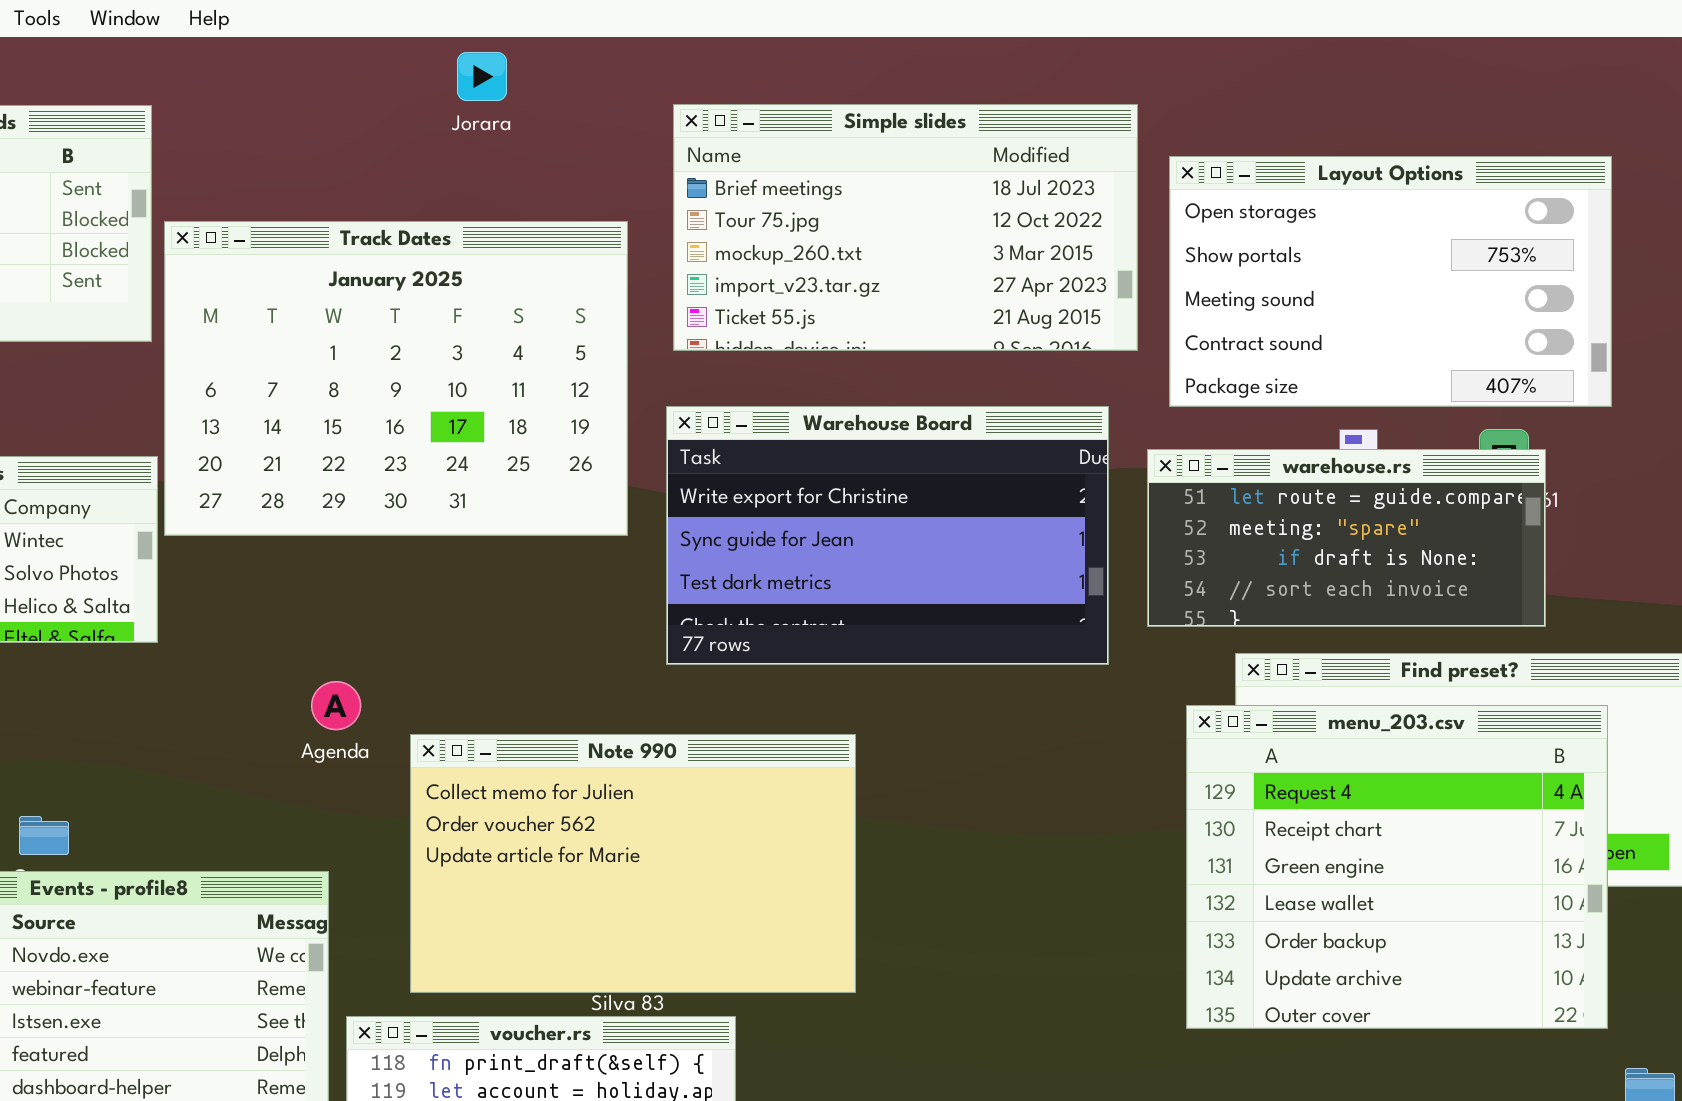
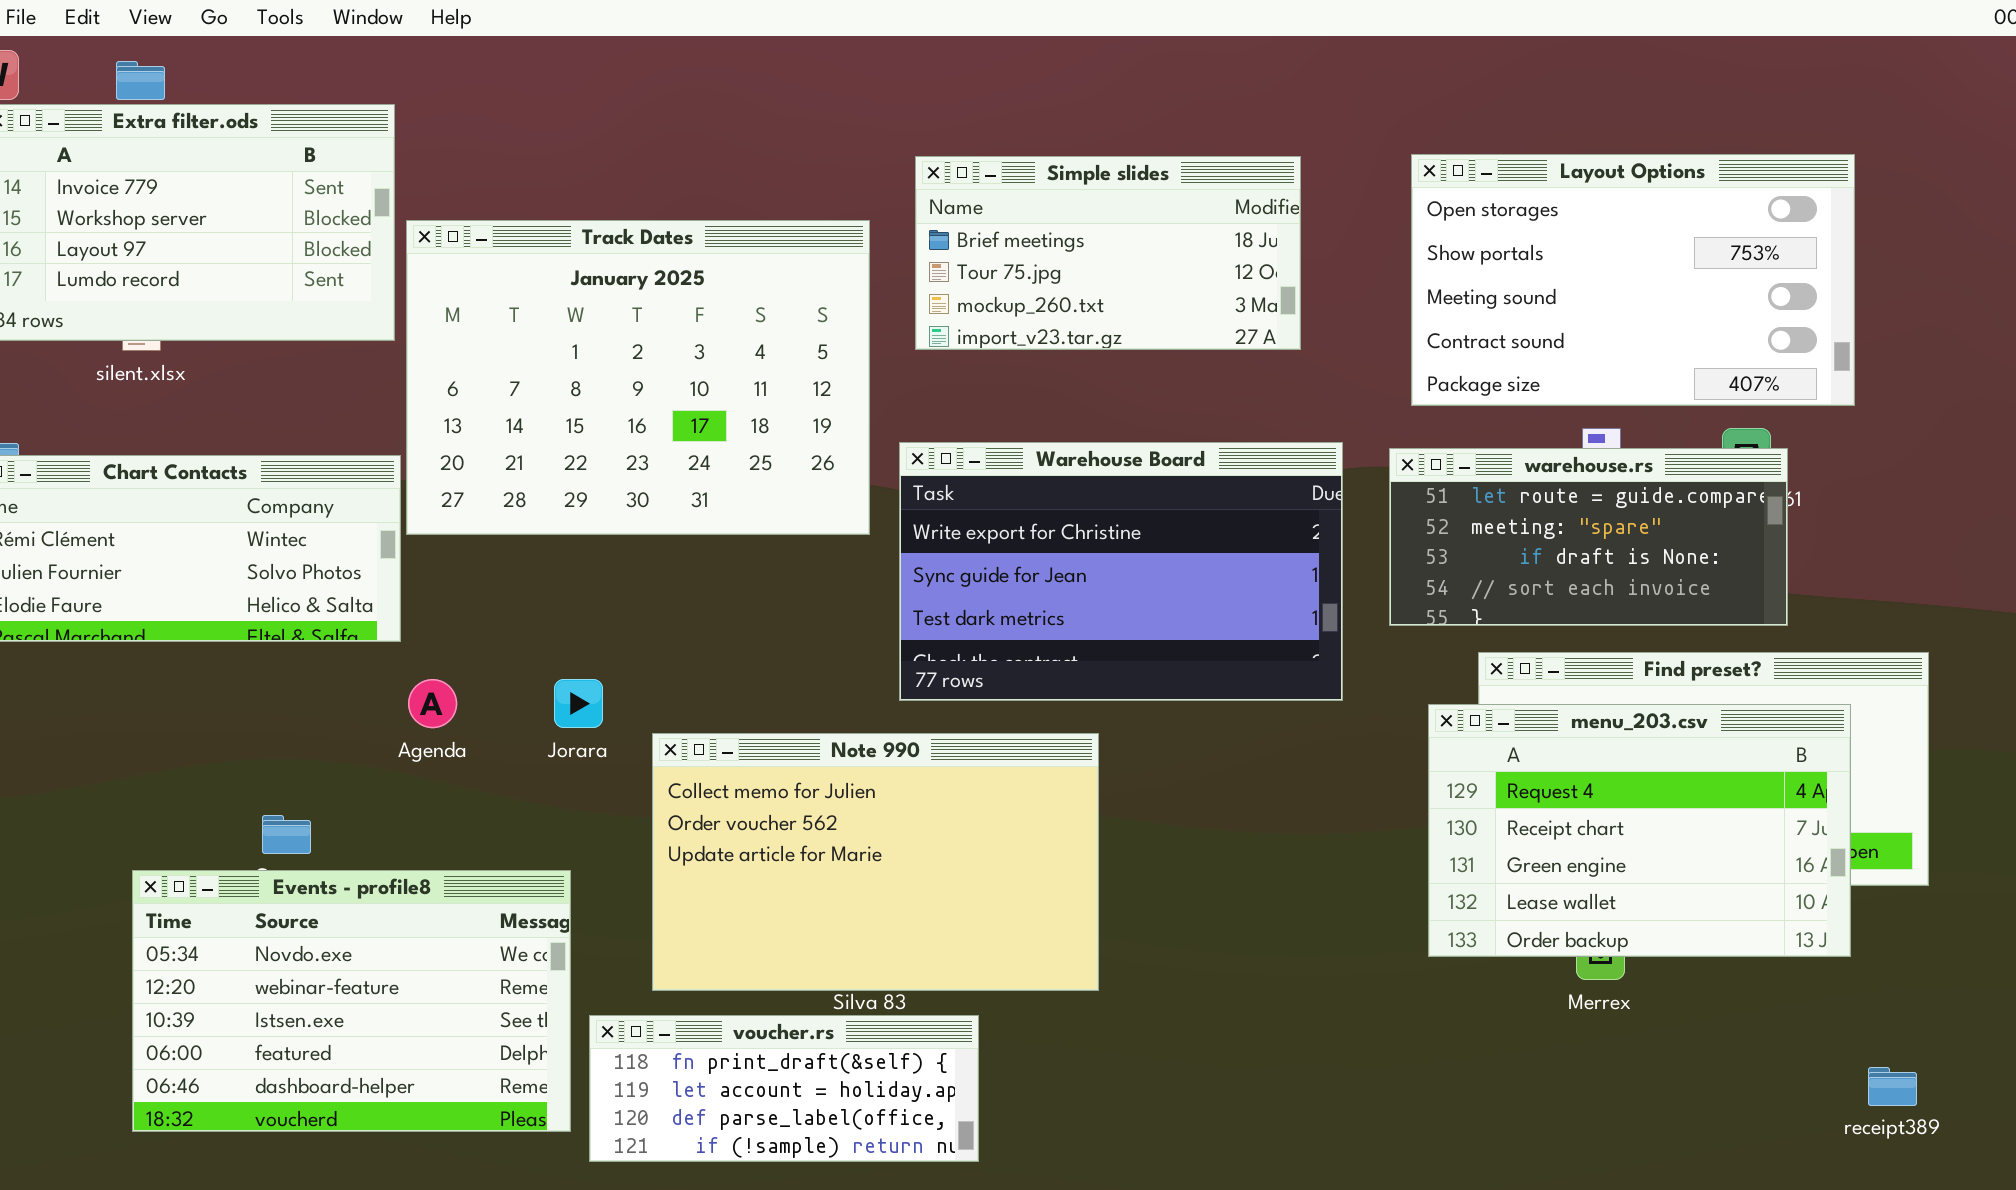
Jorara: [457,52,507,101] -> [554,679,603,728], moved
Simple slides: [673,104,1138,351] -> [915,156,1301,350], resized
Warehouse Board: [666,406,1109,665] -> [899,442,1343,701], moved
Agenda: [311,681,361,730] -> [408,679,457,728], moved
menu_203.csv: [1186,705,1608,1029] -> [1428,704,1851,957], resized

